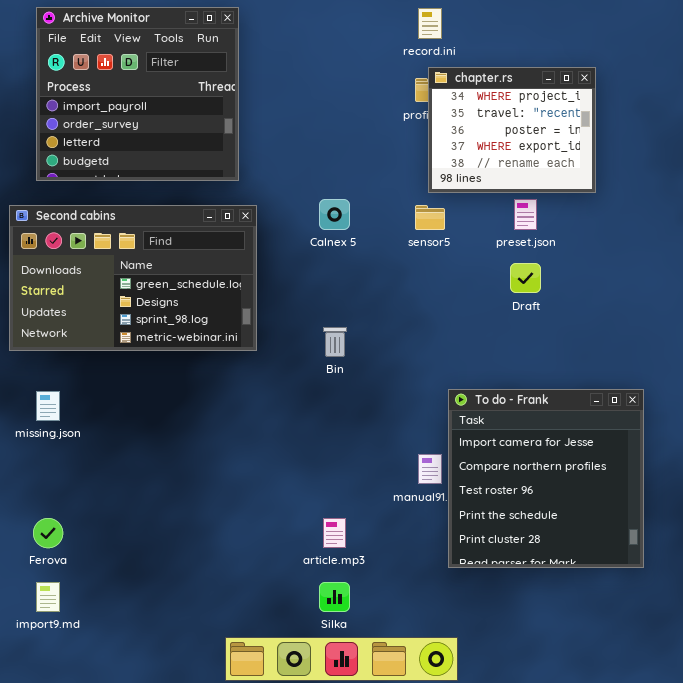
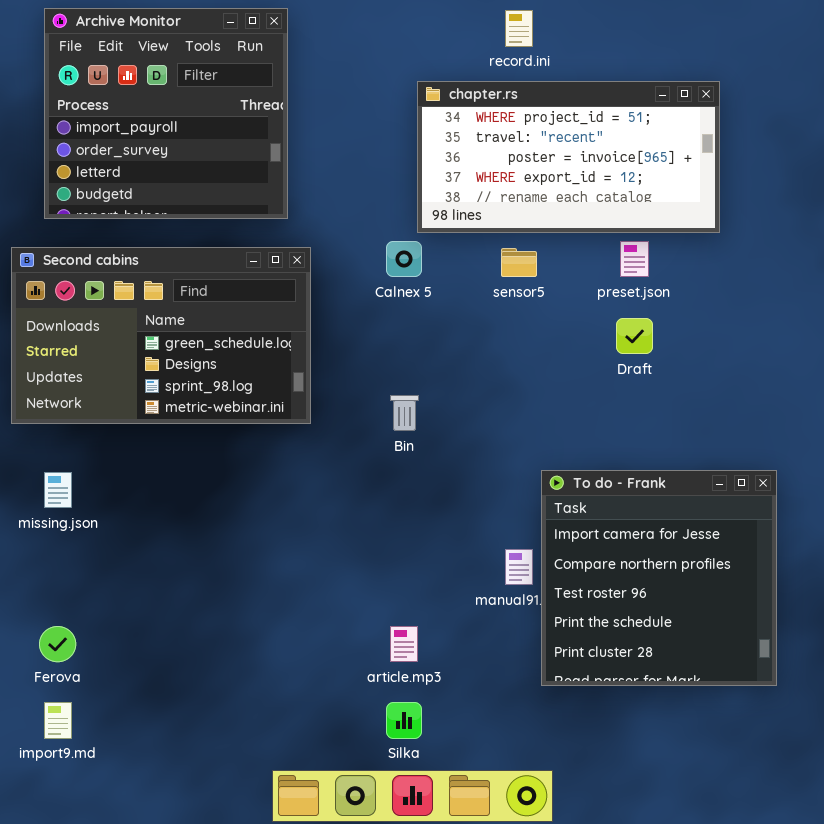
chapter.rs: [428,67,596,193] -> [417,81,720,233], resized

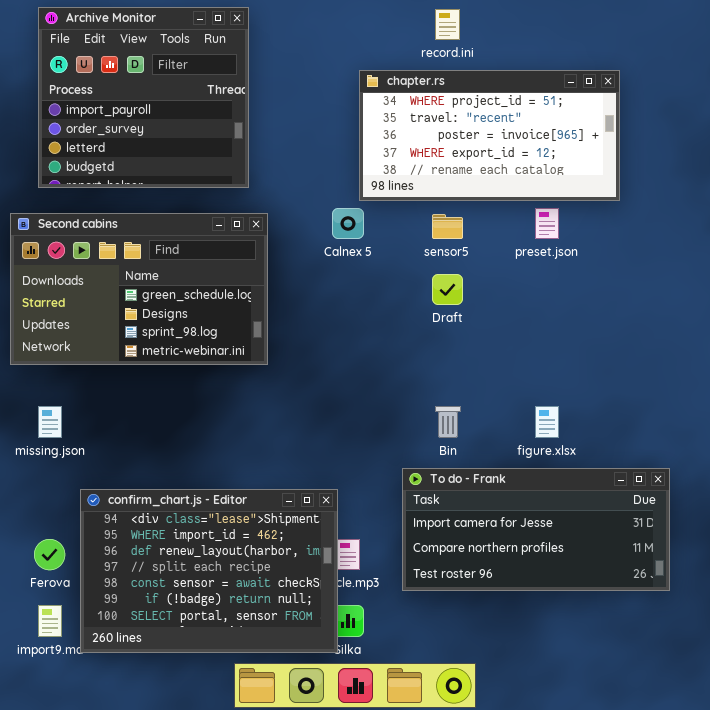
Draft: [616,318,653,354] -> [432,274,463,305], moved
Bin: [390,395,419,431] -> [435,406,461,438], moved
To do - Frank: [541,470,777,686] -> [402,468,670,591], resized
confirm_chart.js - Editor: none -> [80,489,338,653], opened

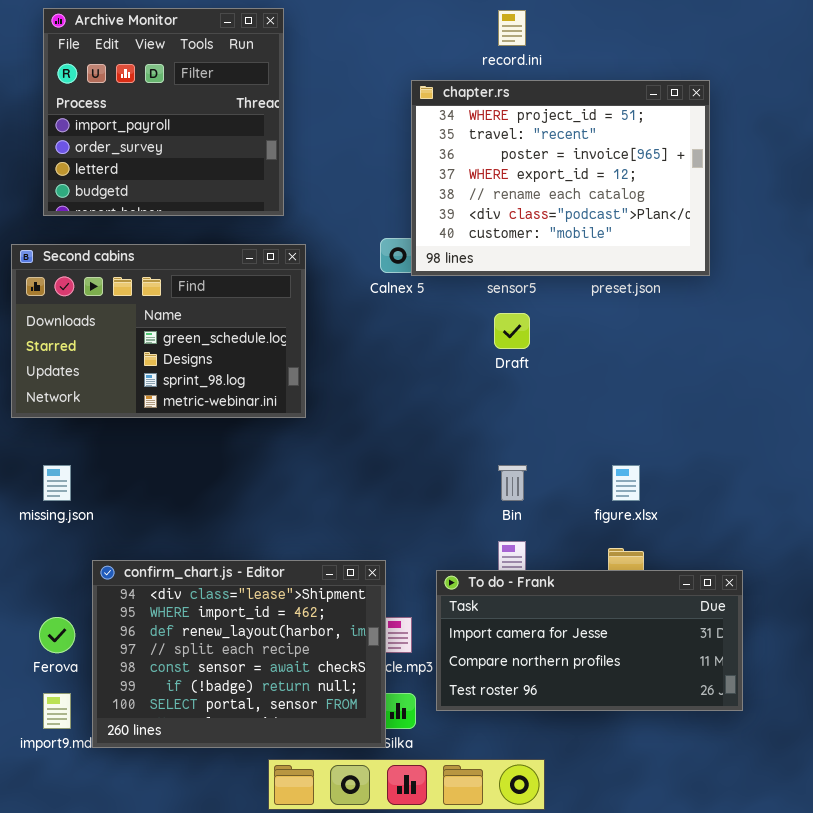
chapter.rs: [359,70,620,201] -> [411,80,710,276], resized
To do - Frank: [402,468,670,591] -> [436,570,743,711], moved

